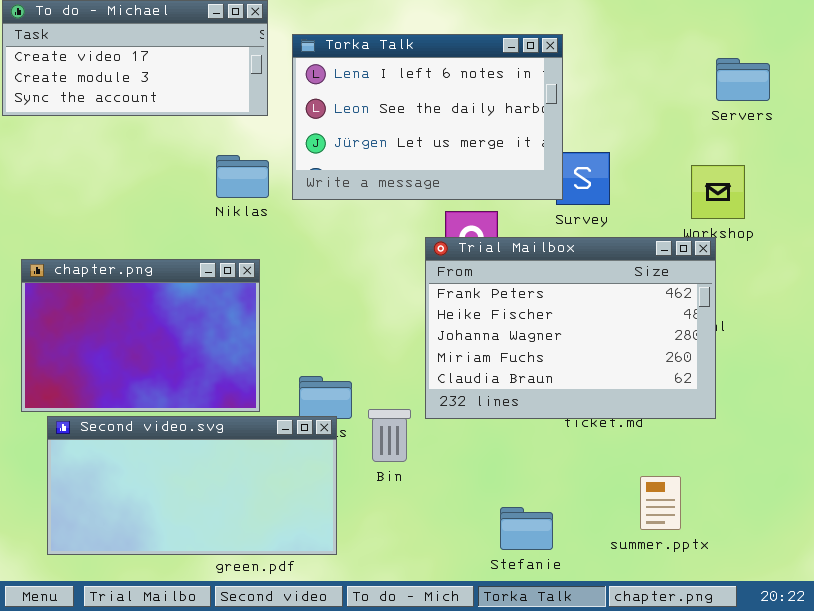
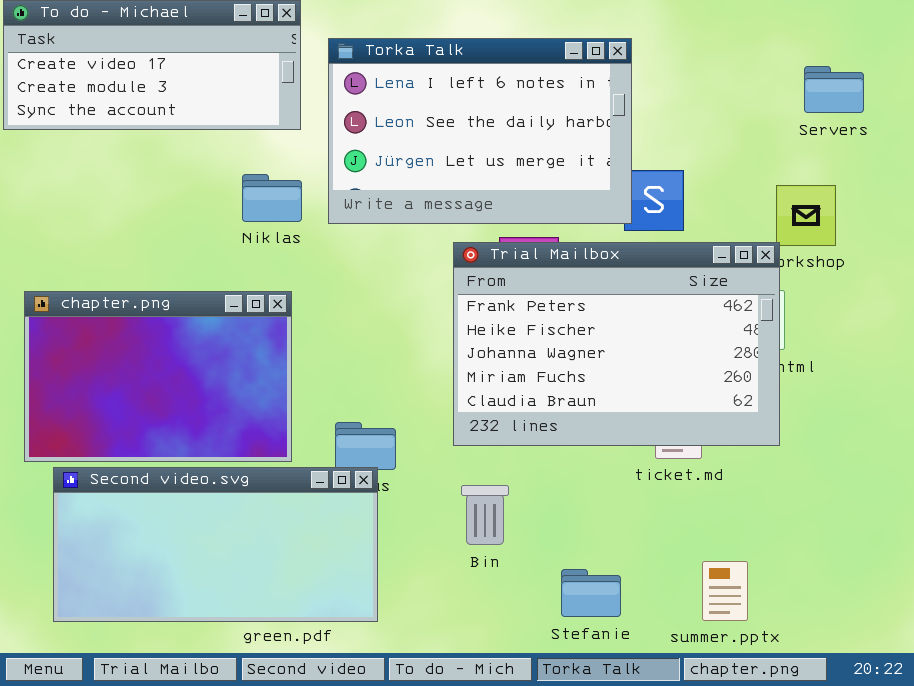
Trial Mailbox: [425,237,716,419] -> [453,242,780,446], moved
Bin: [368,409,411,462] -> [461,485,509,545], moved
summer.pptx: [640,476,681,530] -> [702,561,748,621], moved

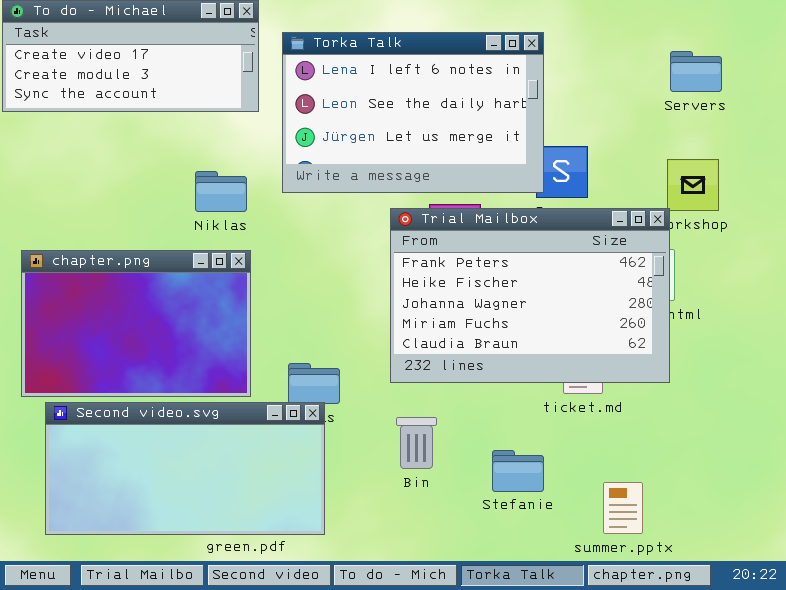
Servers: [804,66,864,113] -> [670,51,722,92], moved
Niklas: [242,174,302,222] -> [195,171,247,212], moved
Stefanie: [561,569,621,617] -> [492,450,544,492], moved

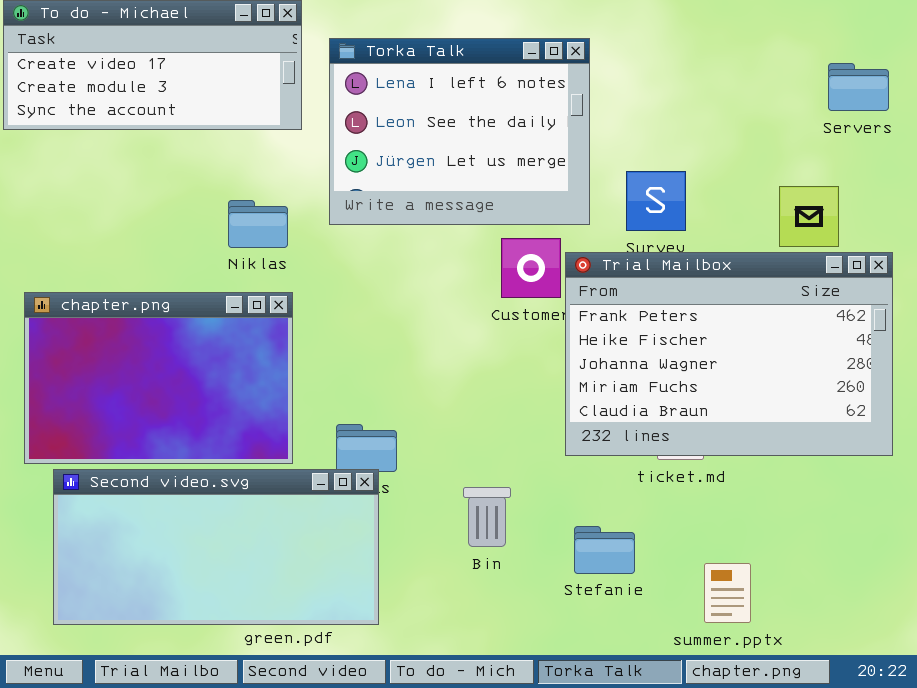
Torka Talk: [282,32,544,193] -> [329,38,590,225], resized
Servers: [670,51,722,92] -> [828,63,889,111], moved
Trial Mailbox: [390,208,670,383] -> [565,252,893,456], moved

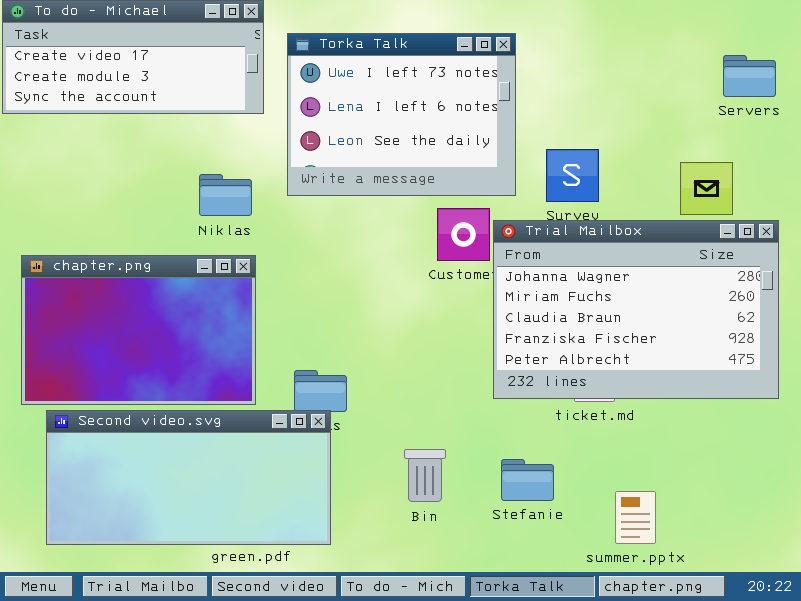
Torka Talk: [329,38,590,225] -> [287,33,516,196], scrolled up 1 row
Trial Mailbox: [565,252,893,456] -> [493,220,779,399], scrolled down 2 rows
Bin: [463,487,511,547] -> [404,449,446,502], moved

